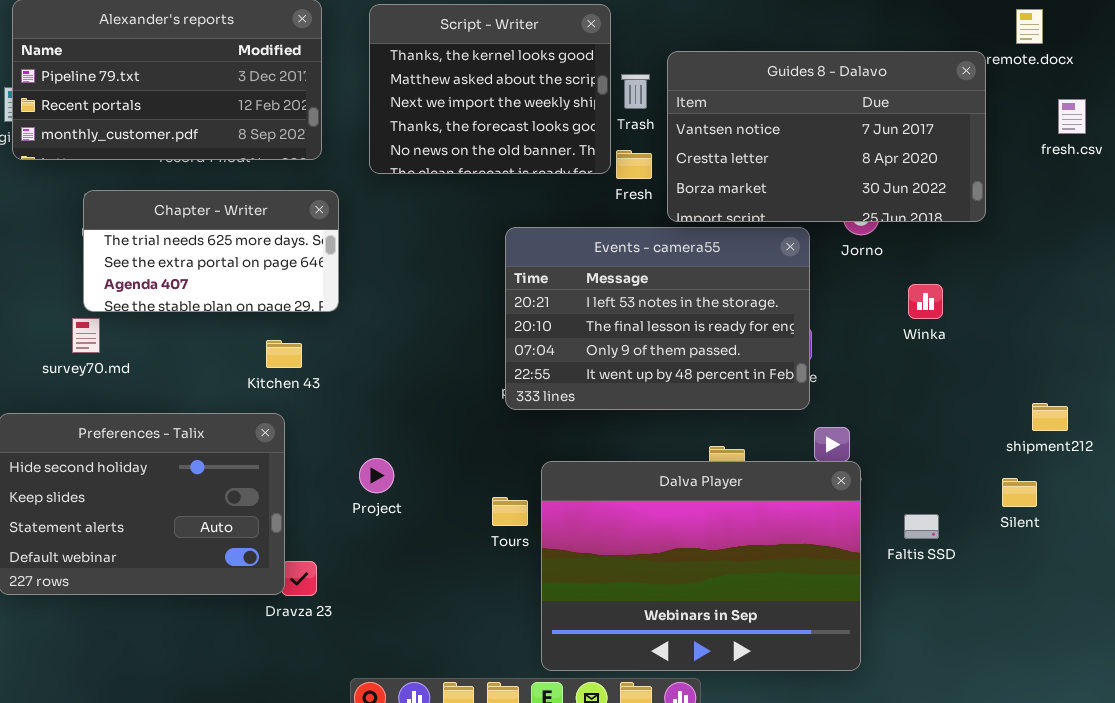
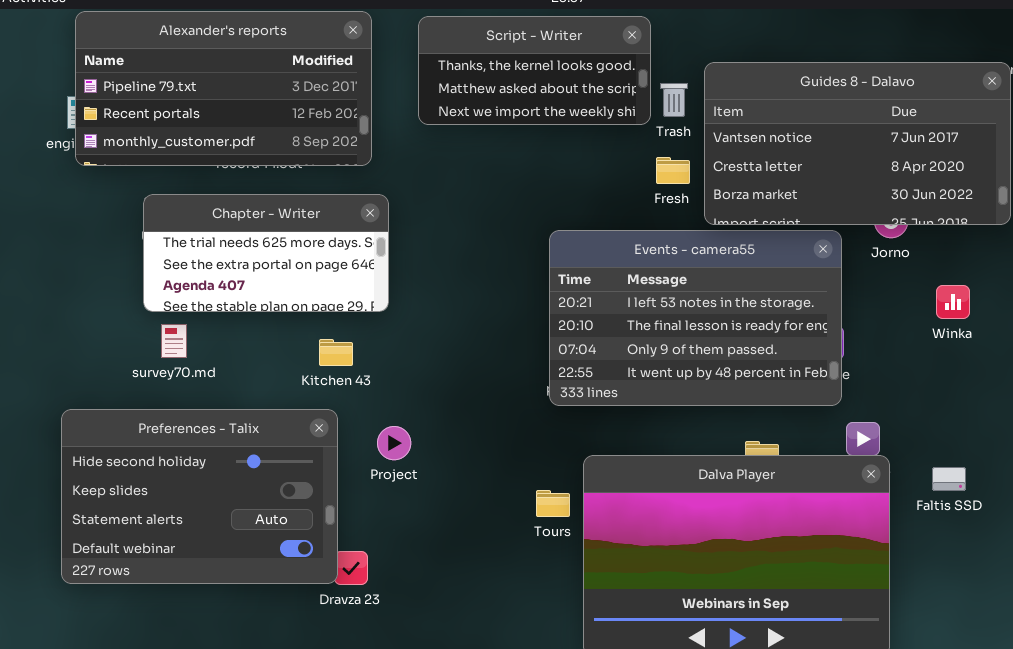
Script - Writer: [369,4,611,174] -> [418,16,651,125], resized
survey70.md: [72,318,100,353] -> [161,324,187,358], moved
Project: [359,458,394,493] -> [377,426,411,460], moved
Faltis SSD: [904,514,939,539] -> [932,467,966,491], moved

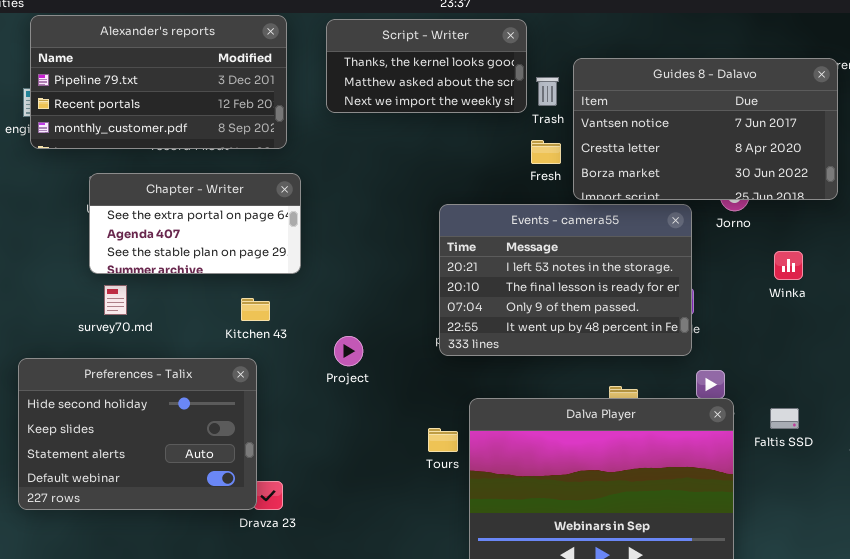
Chapter - Writer: [143,194,389,312] -> [89,173,301,274], scrolled down 1 row
Project: [377,426,411,460] -> [334,336,363,366], moved

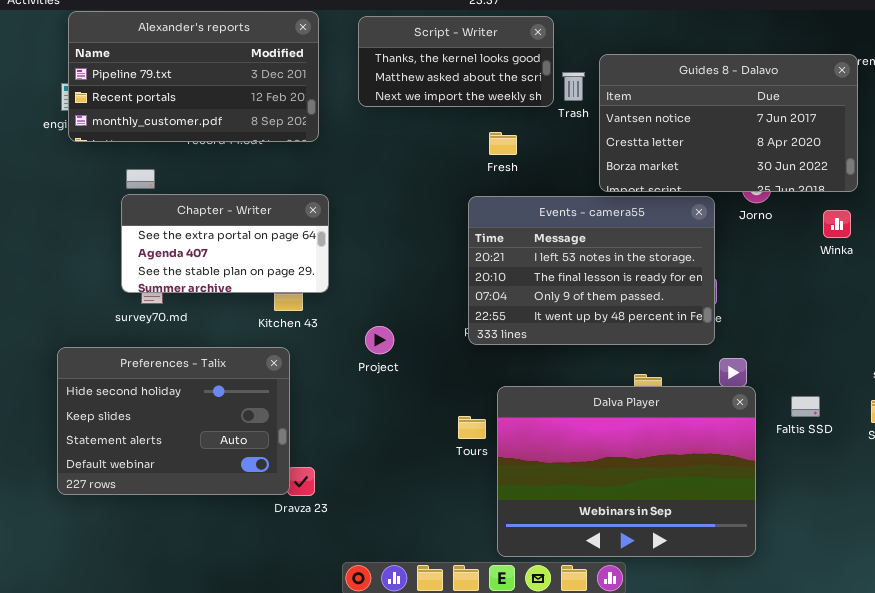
Fresh: [531,140,561,164] -> [489,132,517,155], moved
Chapter - Writer: [89,173,301,274] -> [121,194,329,293], moved
Winka: [774,251,803,280] -> [823,210,851,238], moved

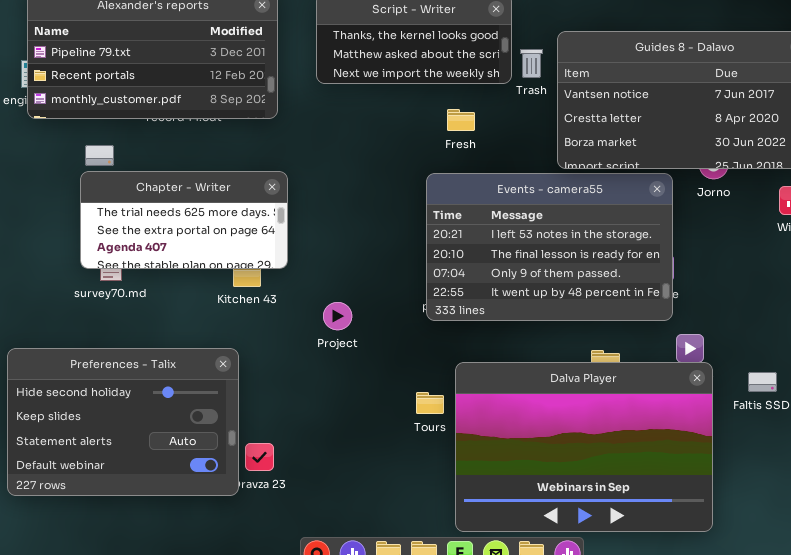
Chapter - Writer: [121,194,329,293] -> [80,171,288,269], scrolled up 1 row
Preferences - Talix: [57,347,290,495] -> [7,348,239,496], moved

